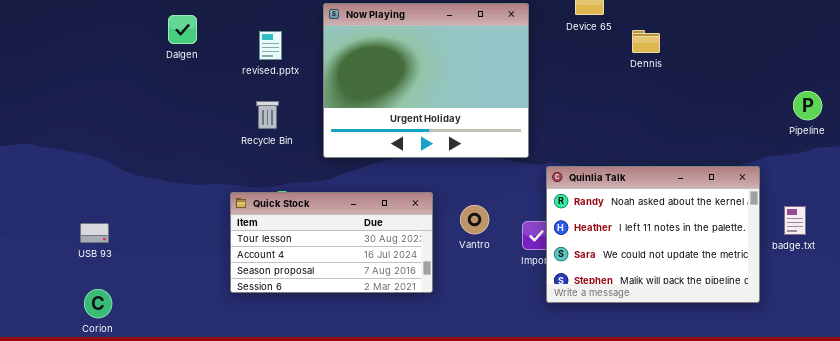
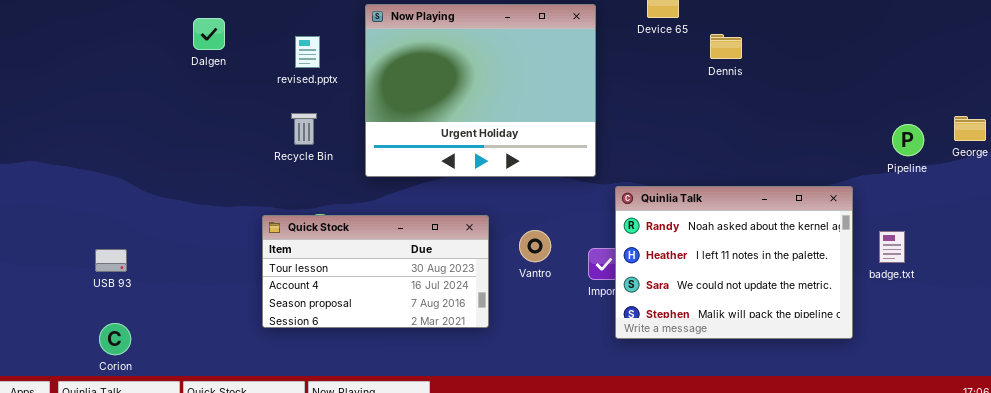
Pipeline: [793,91,822,120] -> [892,124,924,156], moved

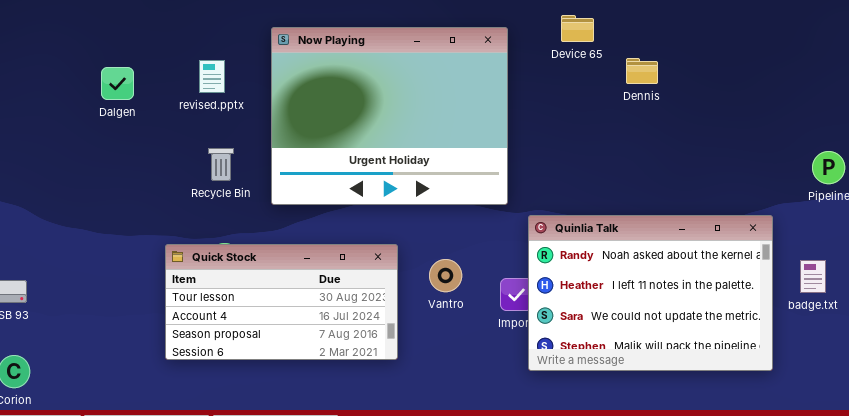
Dalgen: [193,18,225,50] -> [101,67,134,100], moved
Recycle Bin: [291,113,317,145] -> [208,148,234,181], moved

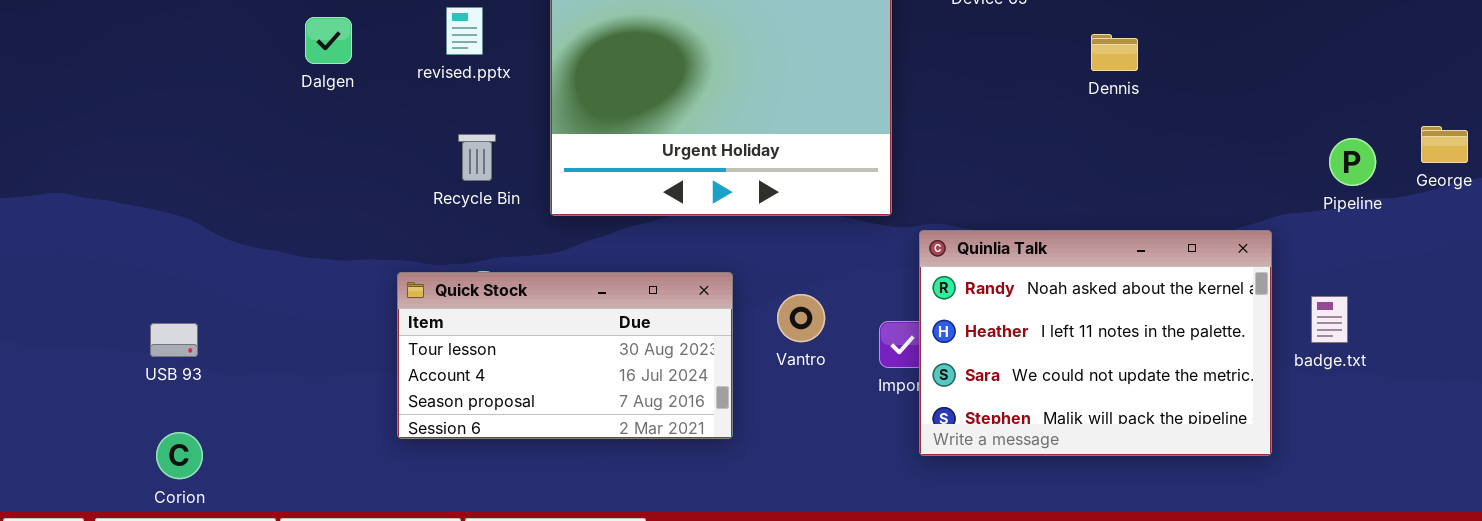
Dennis: [626,58,658,84] -> [1091,34,1138,71], moved

